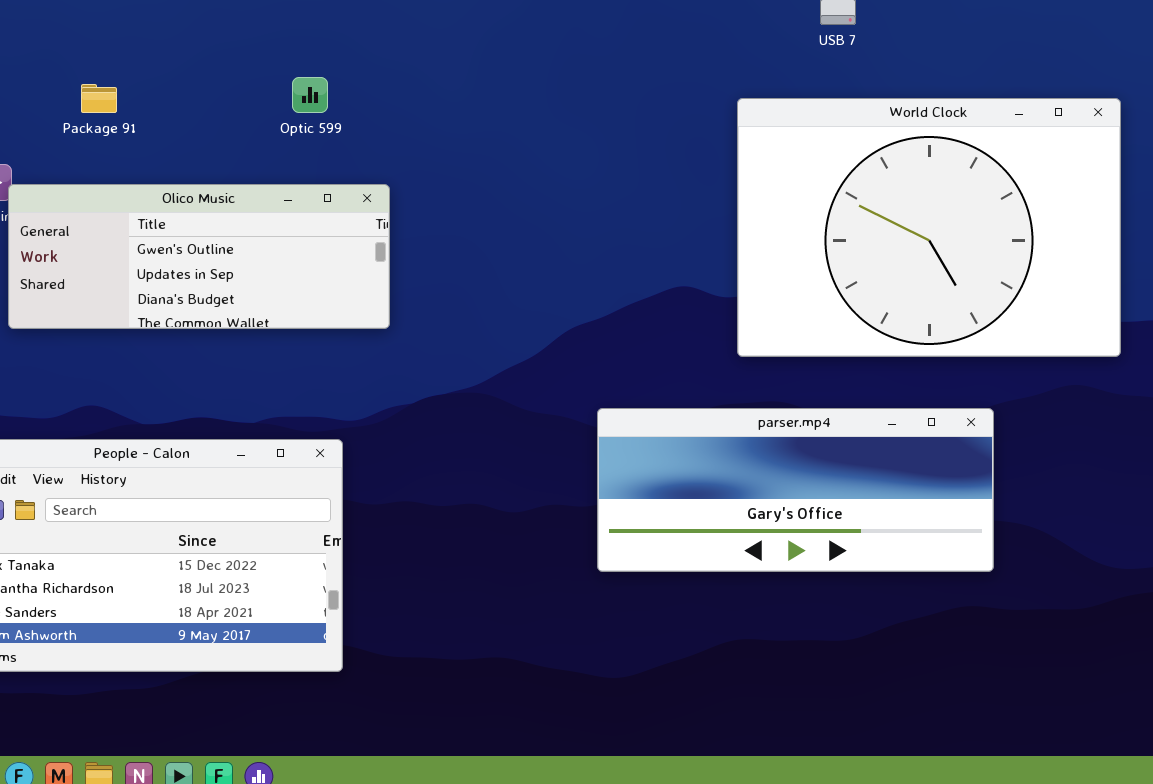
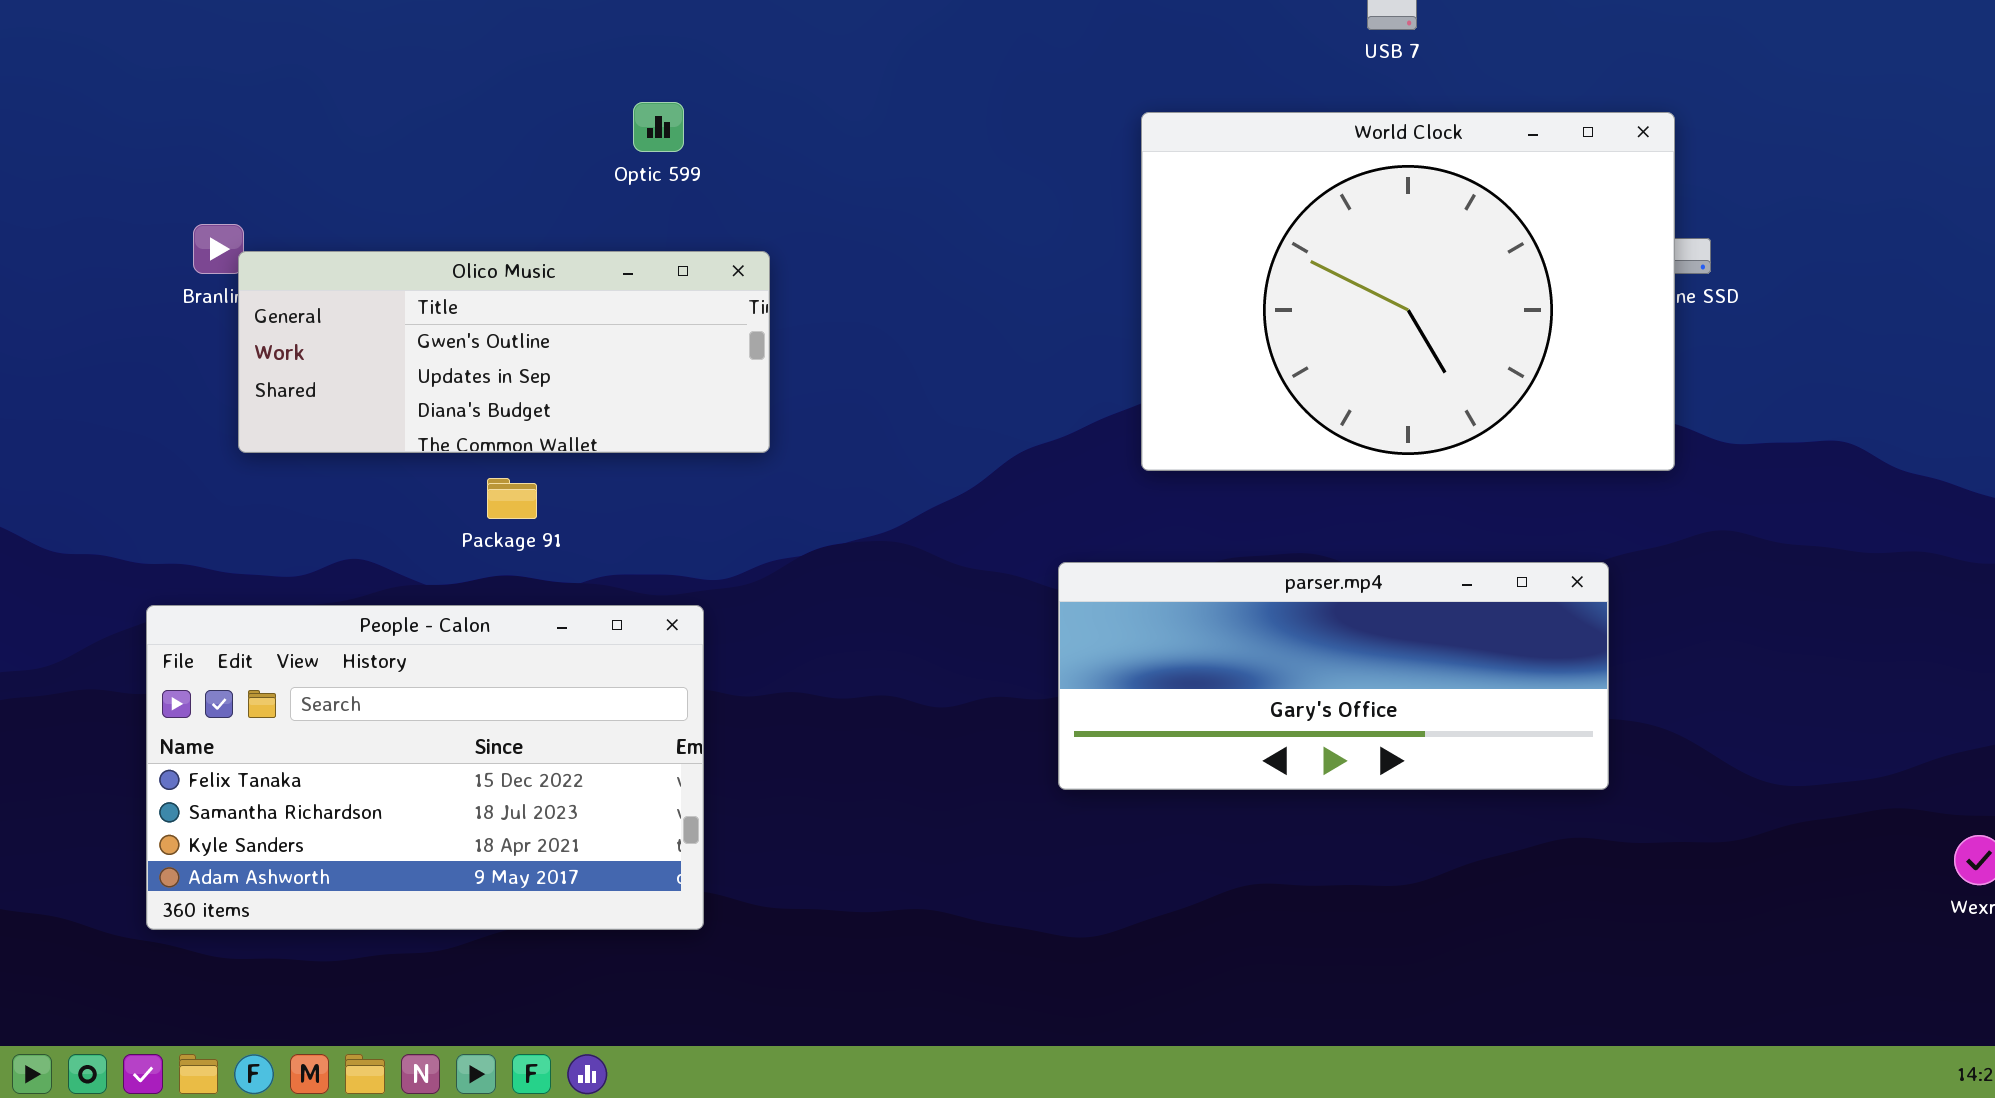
Package 91: [81,84,117,113] -> [487,478,537,519], moved
World Clock: [737,98,1121,357] -> [1141,112,1675,471], moved

